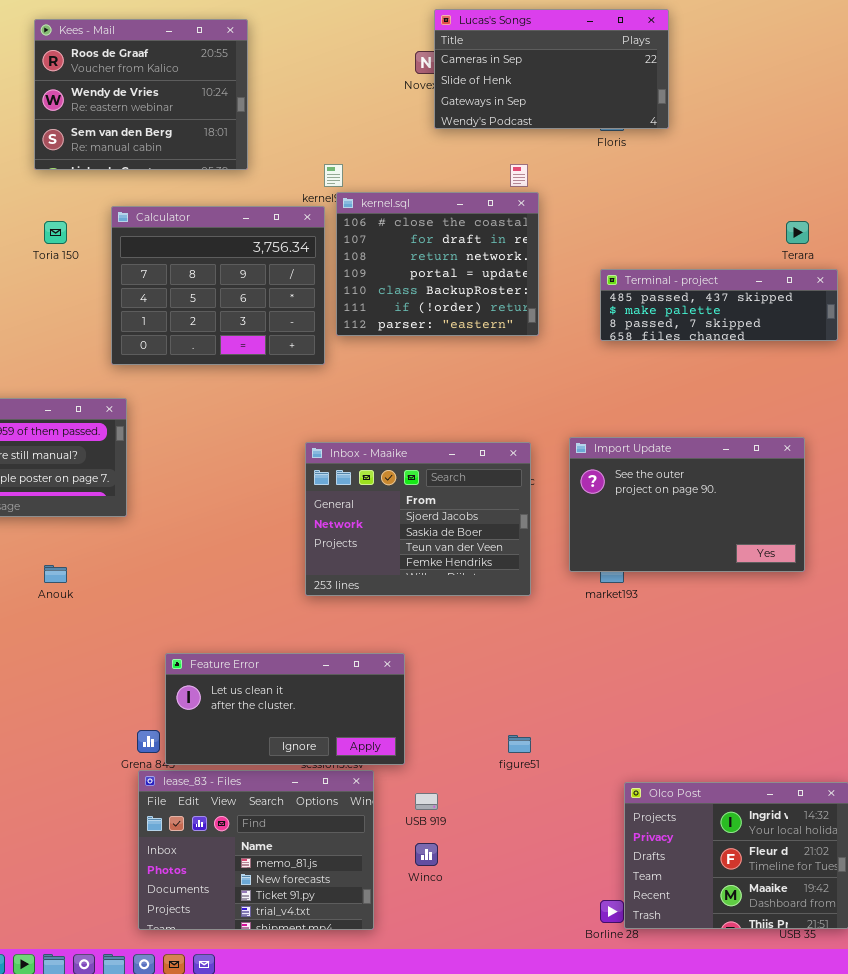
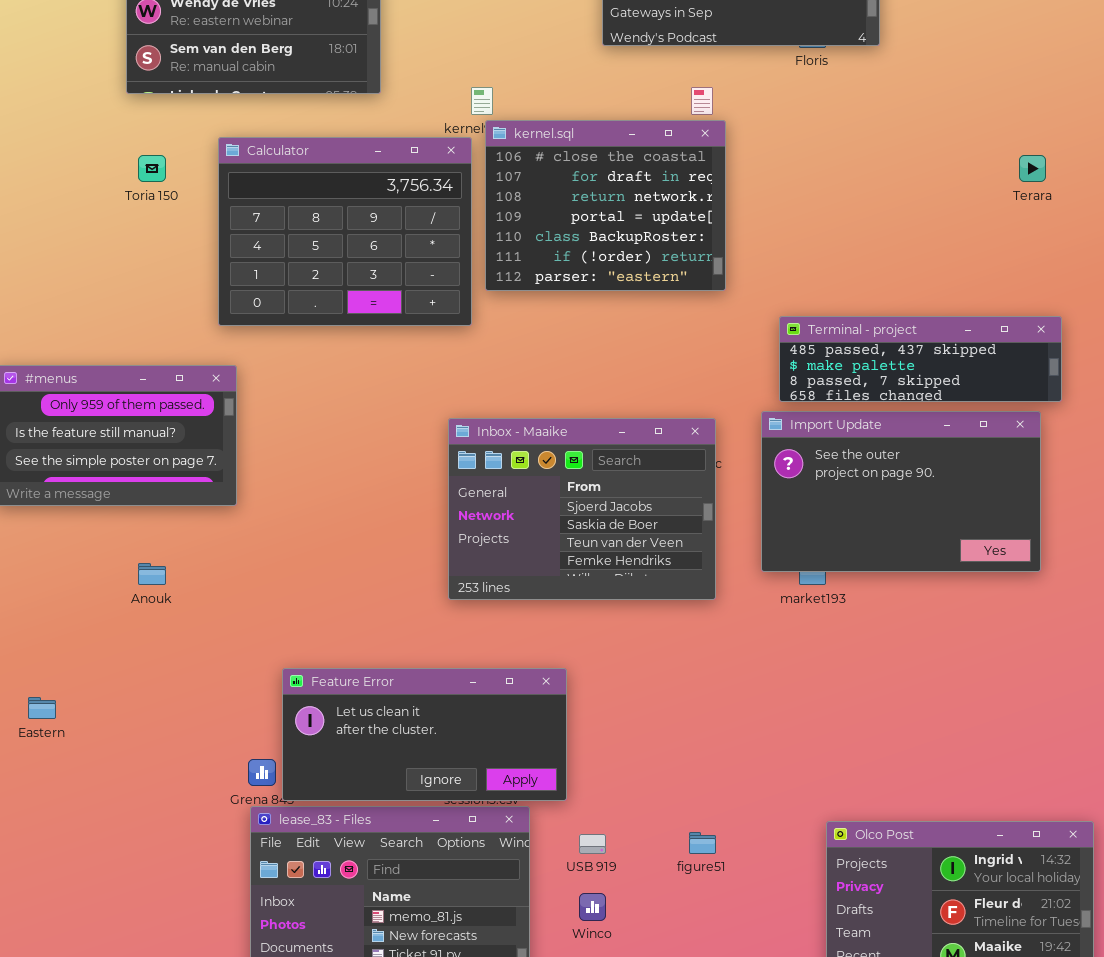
Terminal - project: [600,269,838,341] -> [779,316,1062,402], moved
figure51: [508,735,531,753] -> [689,832,716,854], moved

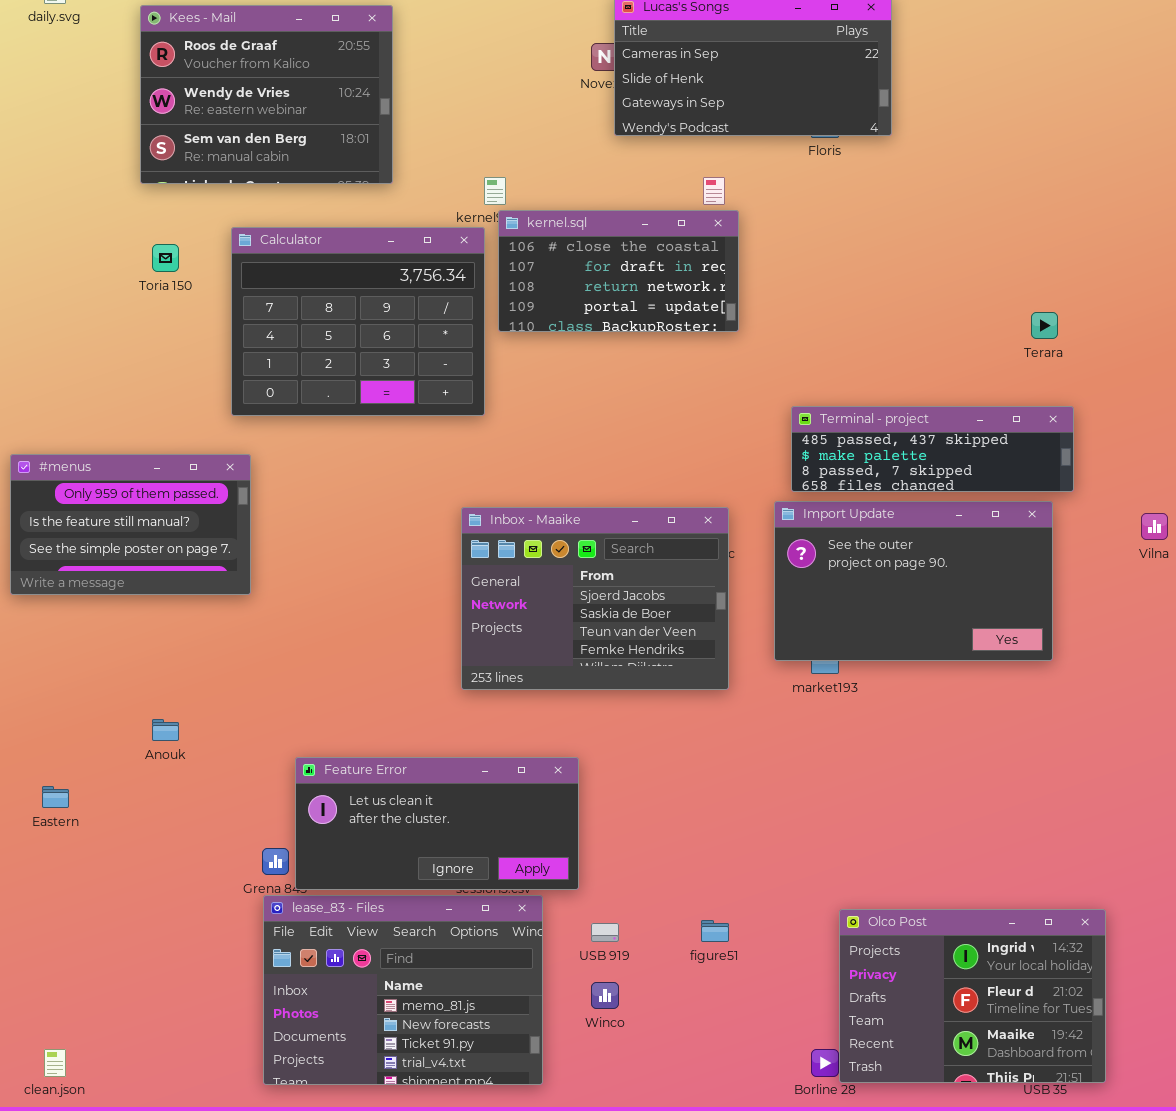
kernel.sql: [485,120,726,291] -> [498,210,739,332], resized
Terara: [1019,155,1046,182] -> [1031,312,1058,339], moved
Anouk: [138,563,166,585] -> [152,719,179,741], moved

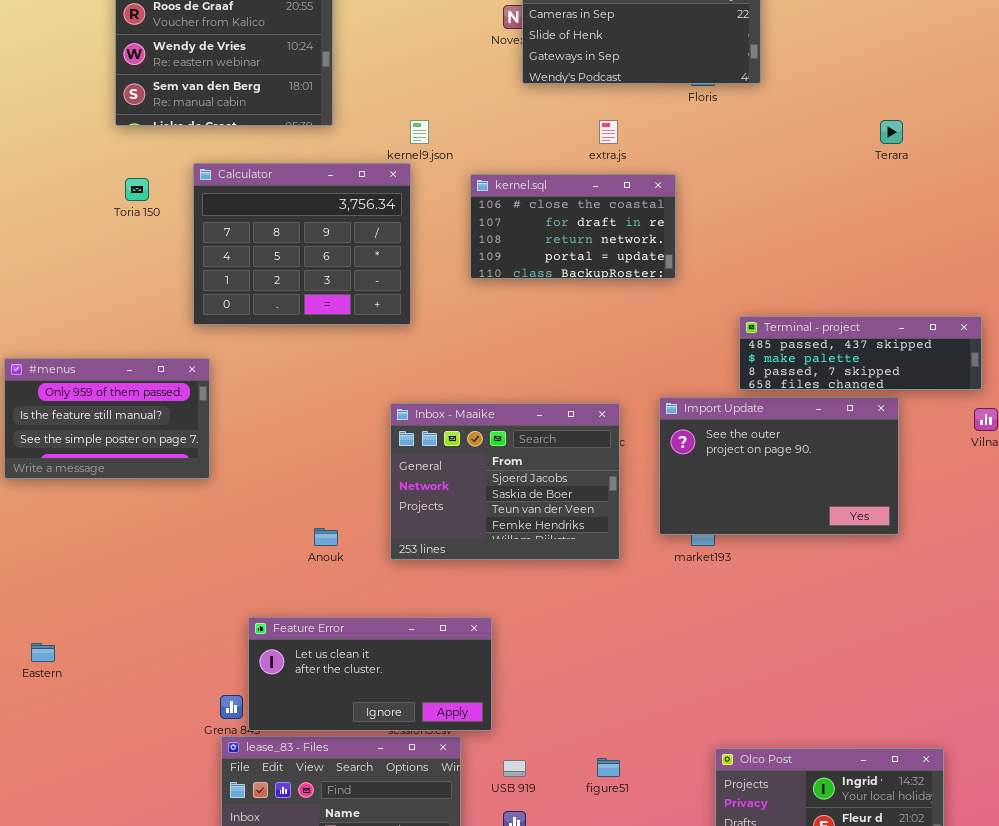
kernel.sql: [498,210,739,332] -> [470,174,676,279], moved
Terara: [1031,312,1058,339] -> [880,120,903,144], moved
Terminal - project: [791,406,1074,492] -> [739,316,982,390], moved
Anouk: [152,719,179,741] -> [314,528,338,546], moved

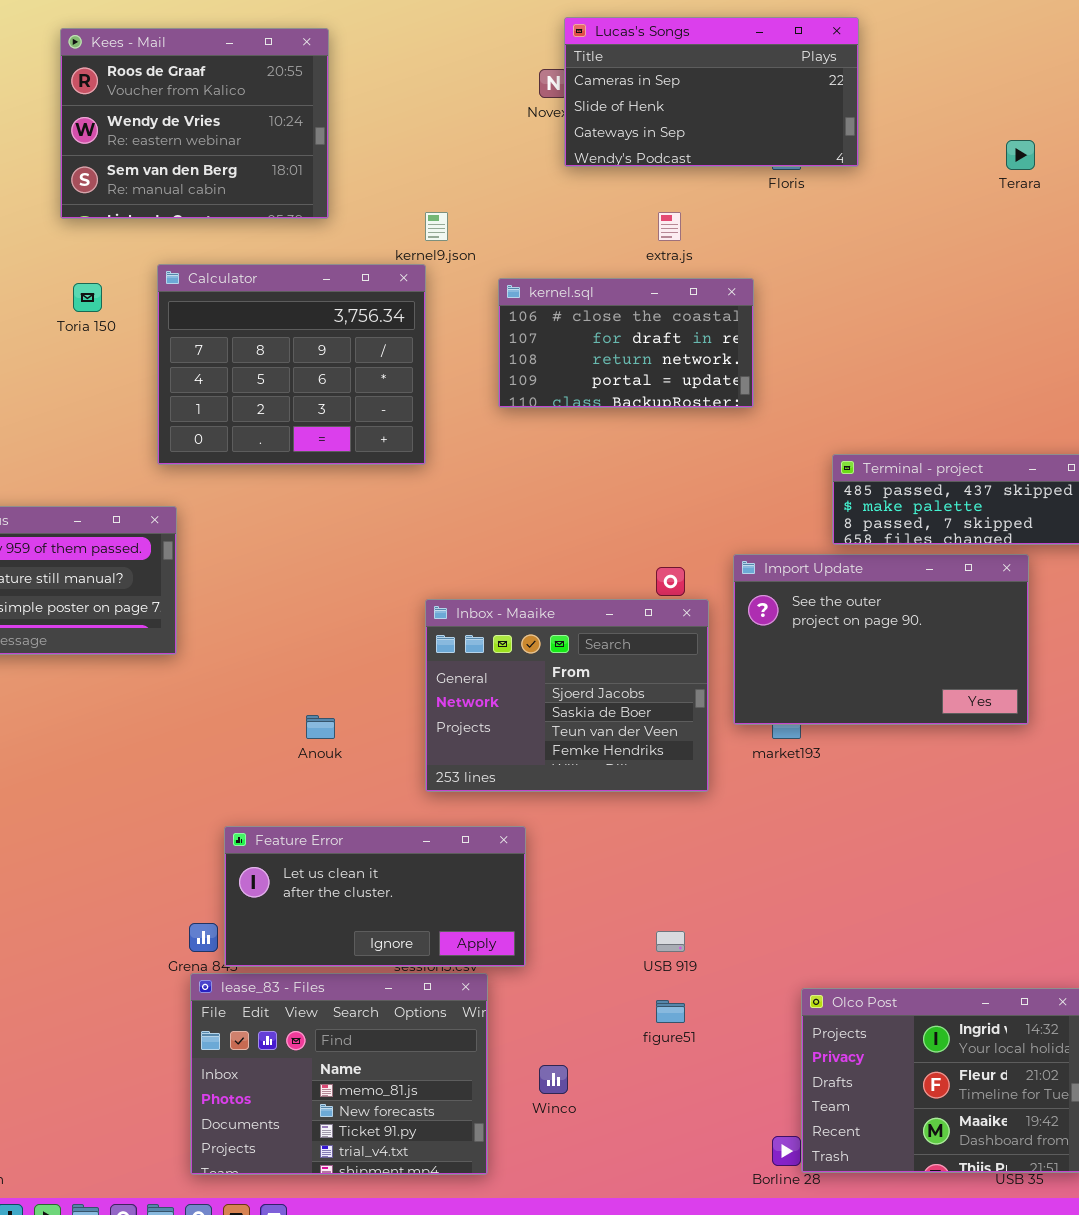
Terara: [880,120,903,144] -> [1006,140,1035,170], moved
Inbox - Maaike: [390,403,620,560] -> [425,599,709,792], moved
USB 919: [503,760,526,777] -> [656,931,685,952], moved

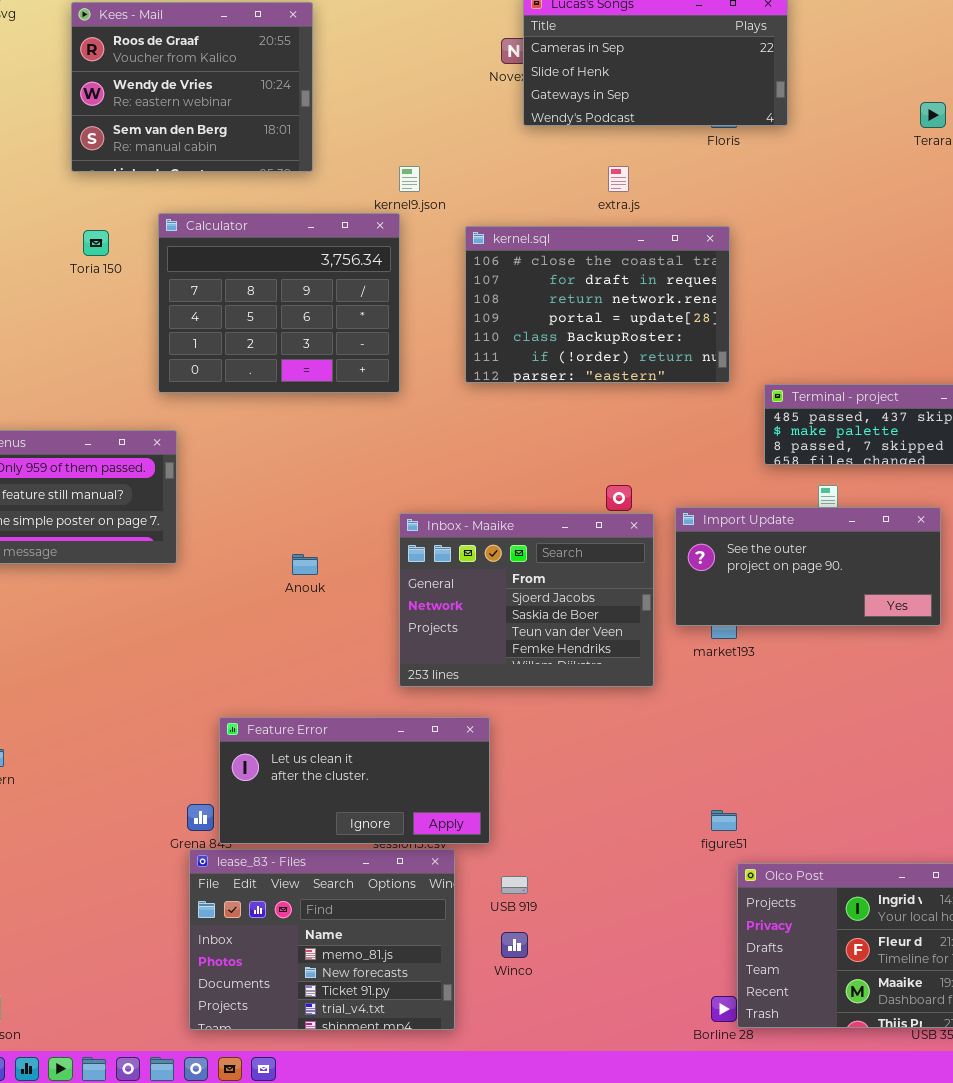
kernel.sql: [498,278,754,408] -> [465,226,730,383], resized
Import Update: [733,554,1029,725] -> [675,507,941,626], resized
Anouk: [306,715,335,739] -> [292,554,318,575], moved
USB 919: [656,931,685,952] -> [501,876,528,894], moved
figure51: [656,1000,685,1023] -> [711,810,737,831], moved

